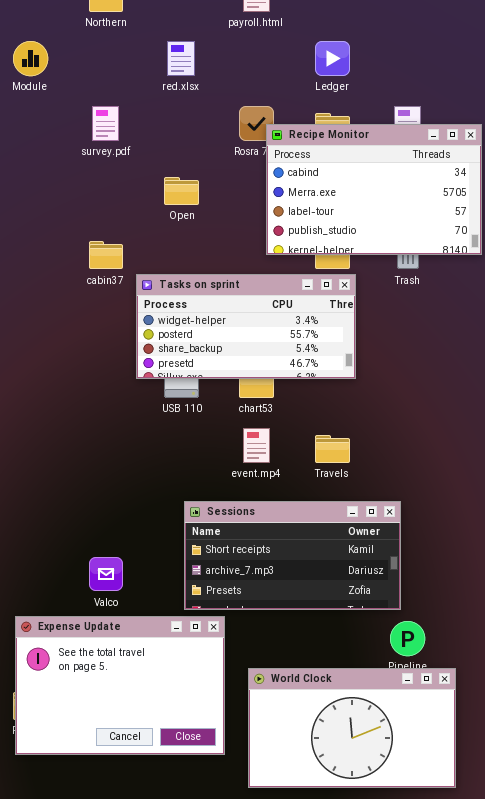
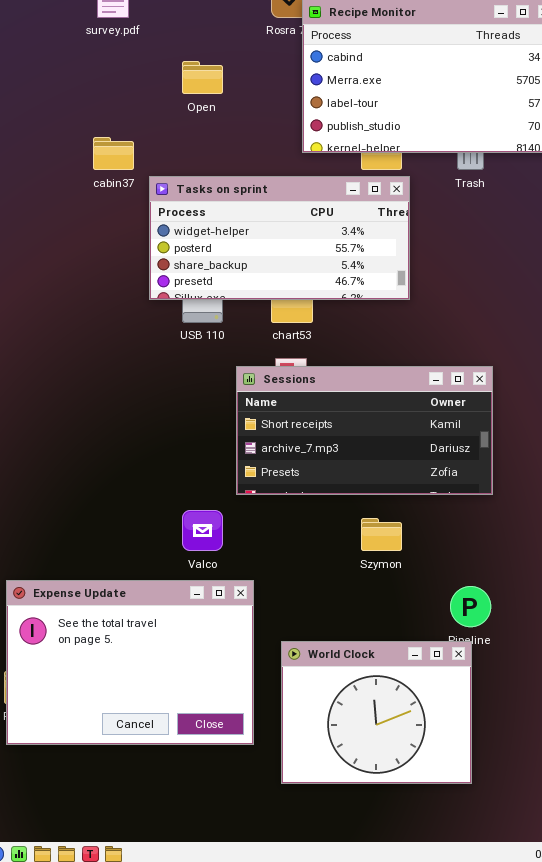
Sessions: [184,501,401,610] -> [236,366,493,495], moved
Valco: [89,557,123,591] -> [182,510,223,551], moved
World Clock: [248,668,456,788] -> [281,641,472,784], resized

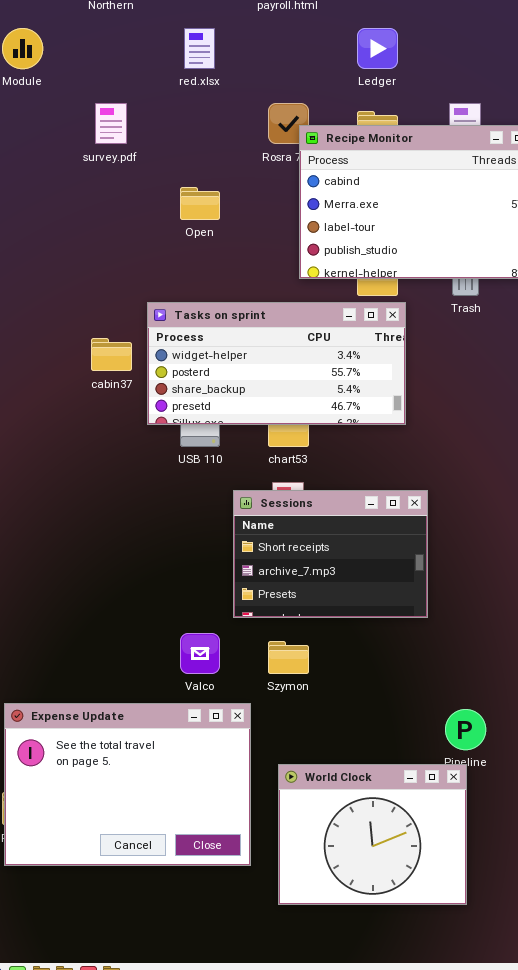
cabin37: [93,137,134,170] -> [91,338,132,371], moved
Sessions: [236,366,493,495] -> [233,490,428,618], resized
Szymon: [361,518,402,551] -> [268,641,309,674], moved

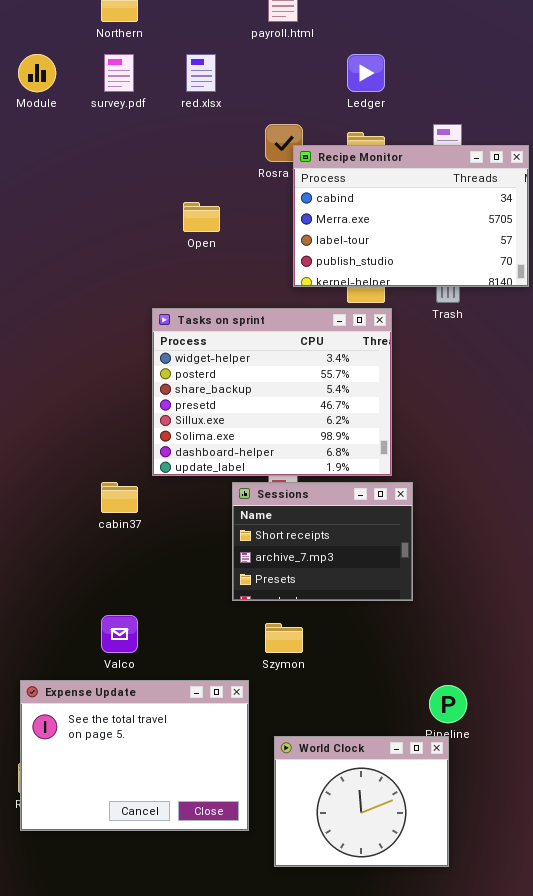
survey.pdf: [95,103,127,144] -> [104,54,134,92], moved
Tasks on sprint: [147,302,406,425] -> [152,308,392,476], resized
cabin37: [91,338,132,371] -> [101,482,138,513], moved
Valco: [180,633,220,674] -> [101,615,138,653], moved

